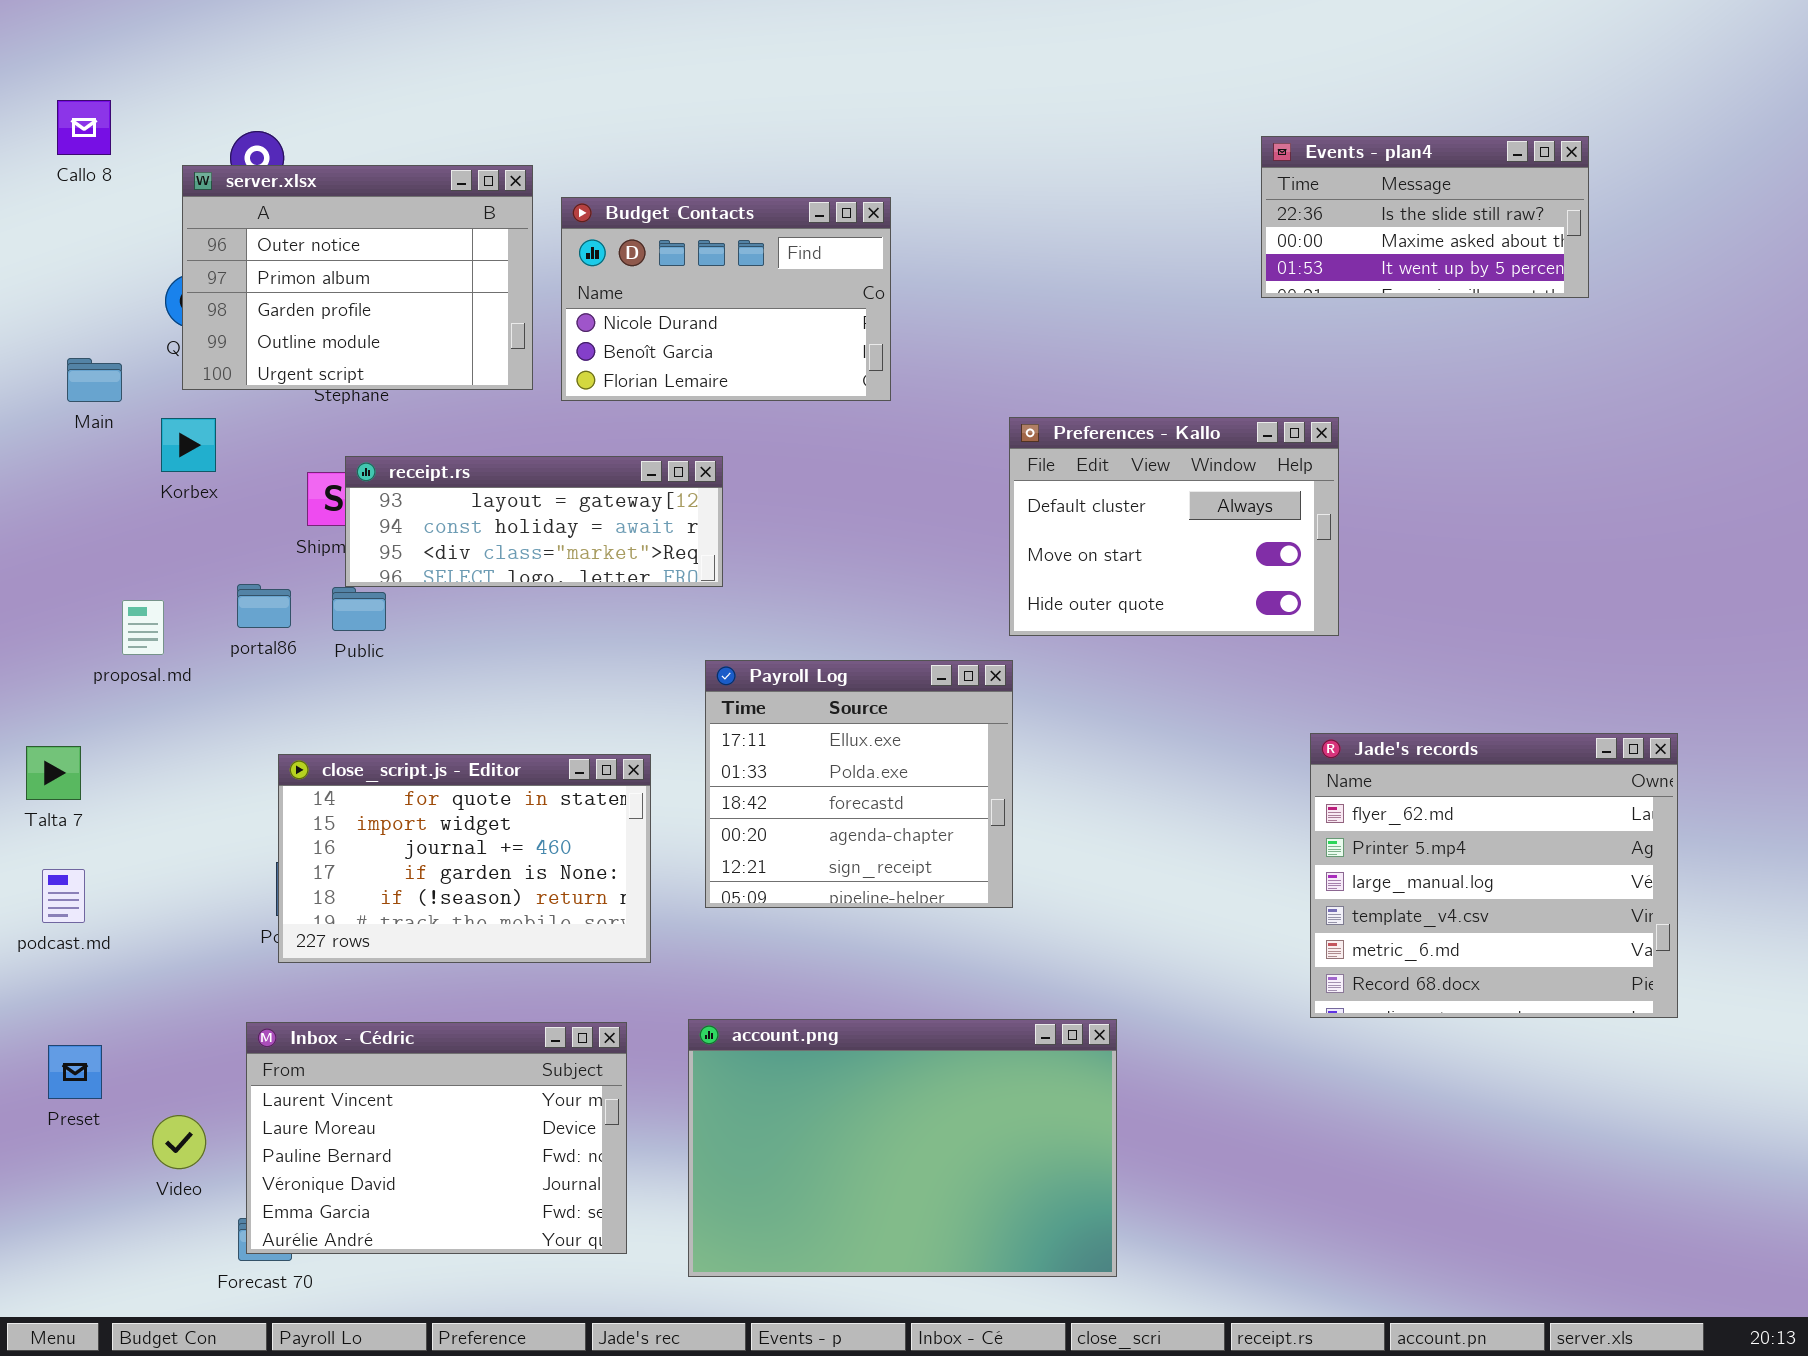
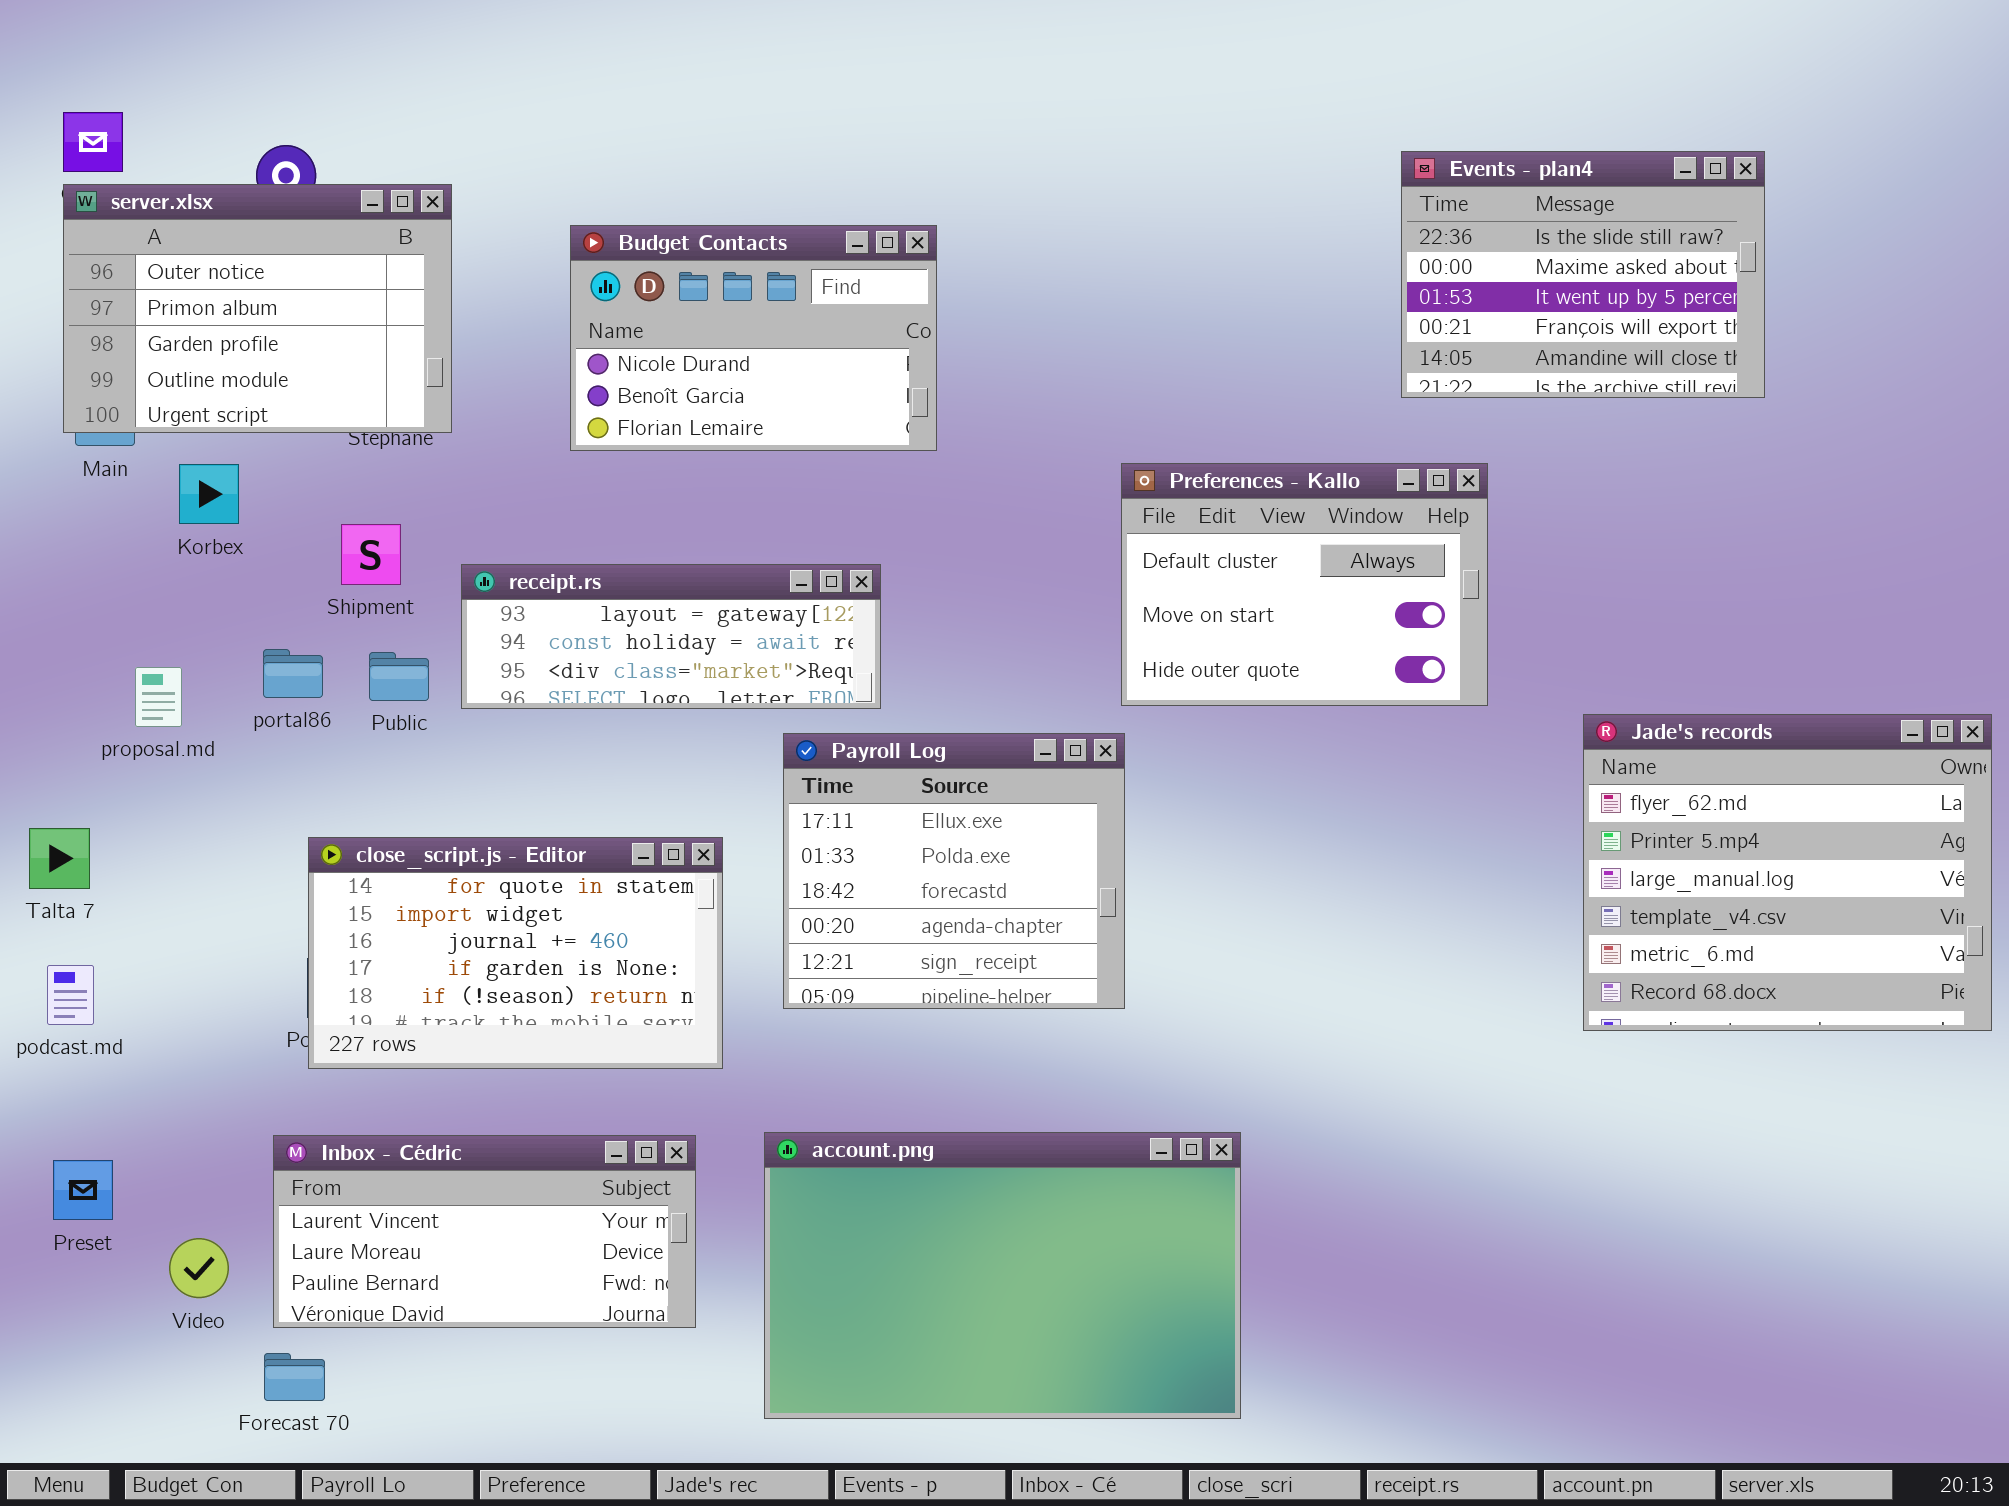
Events - plan4: [1261,136,1589,298] -> [1401,151,1765,398], resized
server.xlsx: [182,165,533,390] -> [63,184,452,433], moved
Budget Contacts: [561,197,891,401] -> [570,225,937,451], moved
receipt.rs: [345,456,723,587] -> [461,564,881,709], moved
Jade's records: [1310,733,1678,1018] -> [1583,714,1992,1031], moved
Inbox - Cédric: [246,1022,627,1254] -> [273,1135,696,1328], resized

